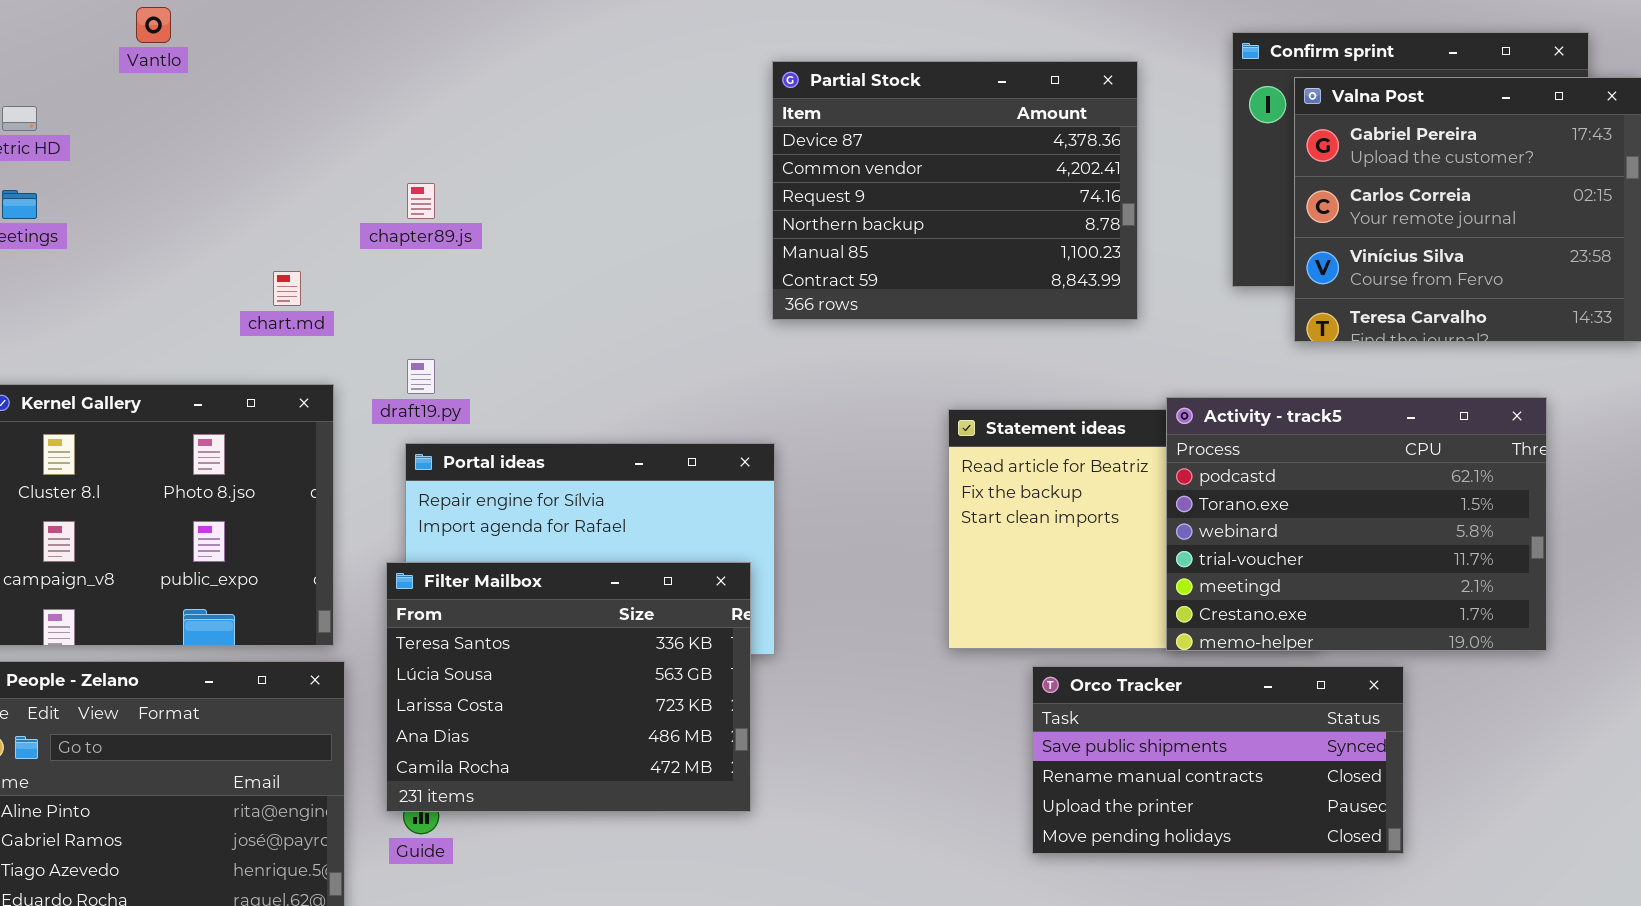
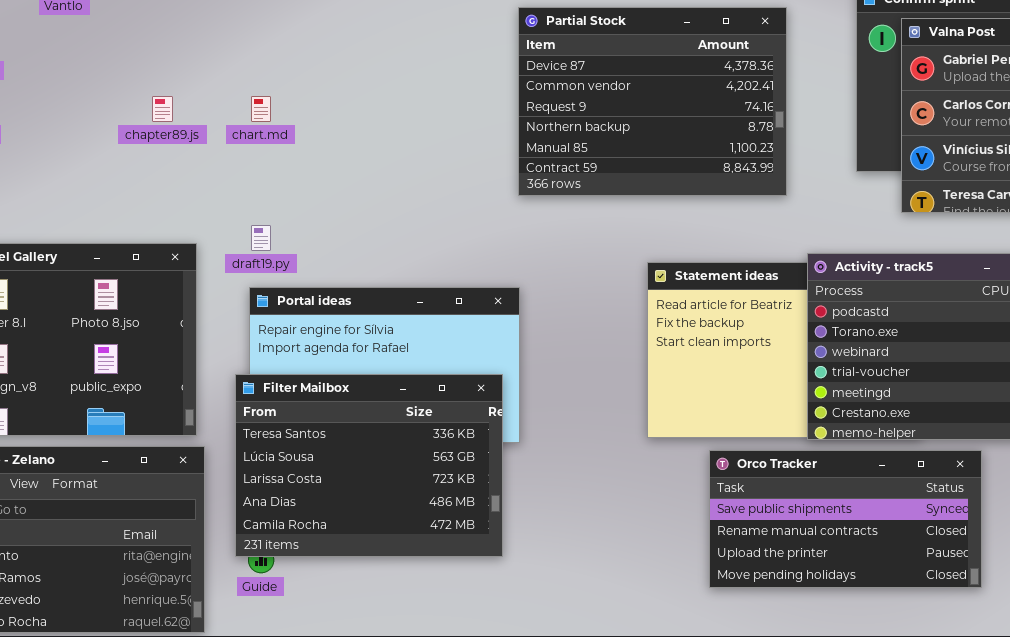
chapter89.js: [407,183,435,219] -> [152,96,173,122], moved
chart.md: [273,271,301,306] -> [251,96,271,122], moved

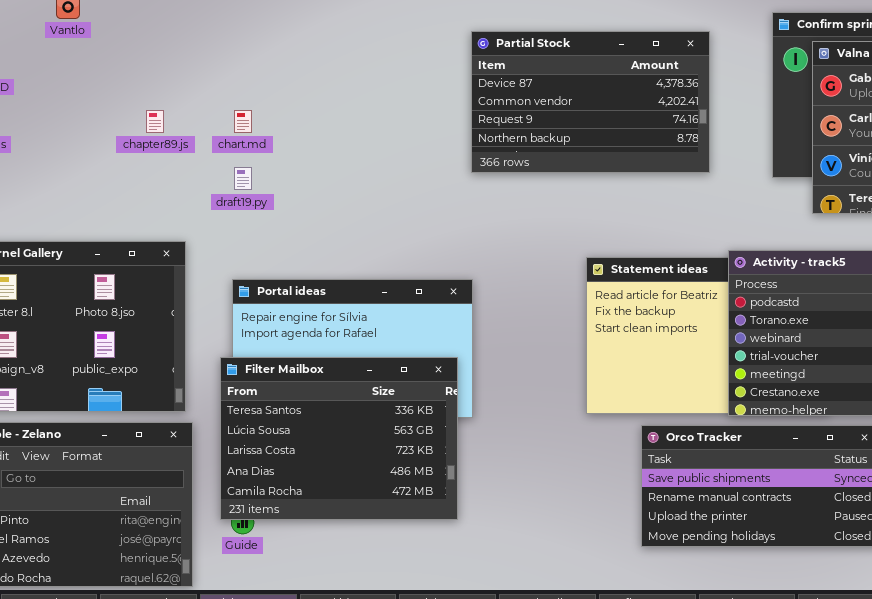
Partial Stock: [518,7,787,196] -> [471,31,710,173], resized
draft19.py: [251,225,271,251] -> [234,167,252,190], moved

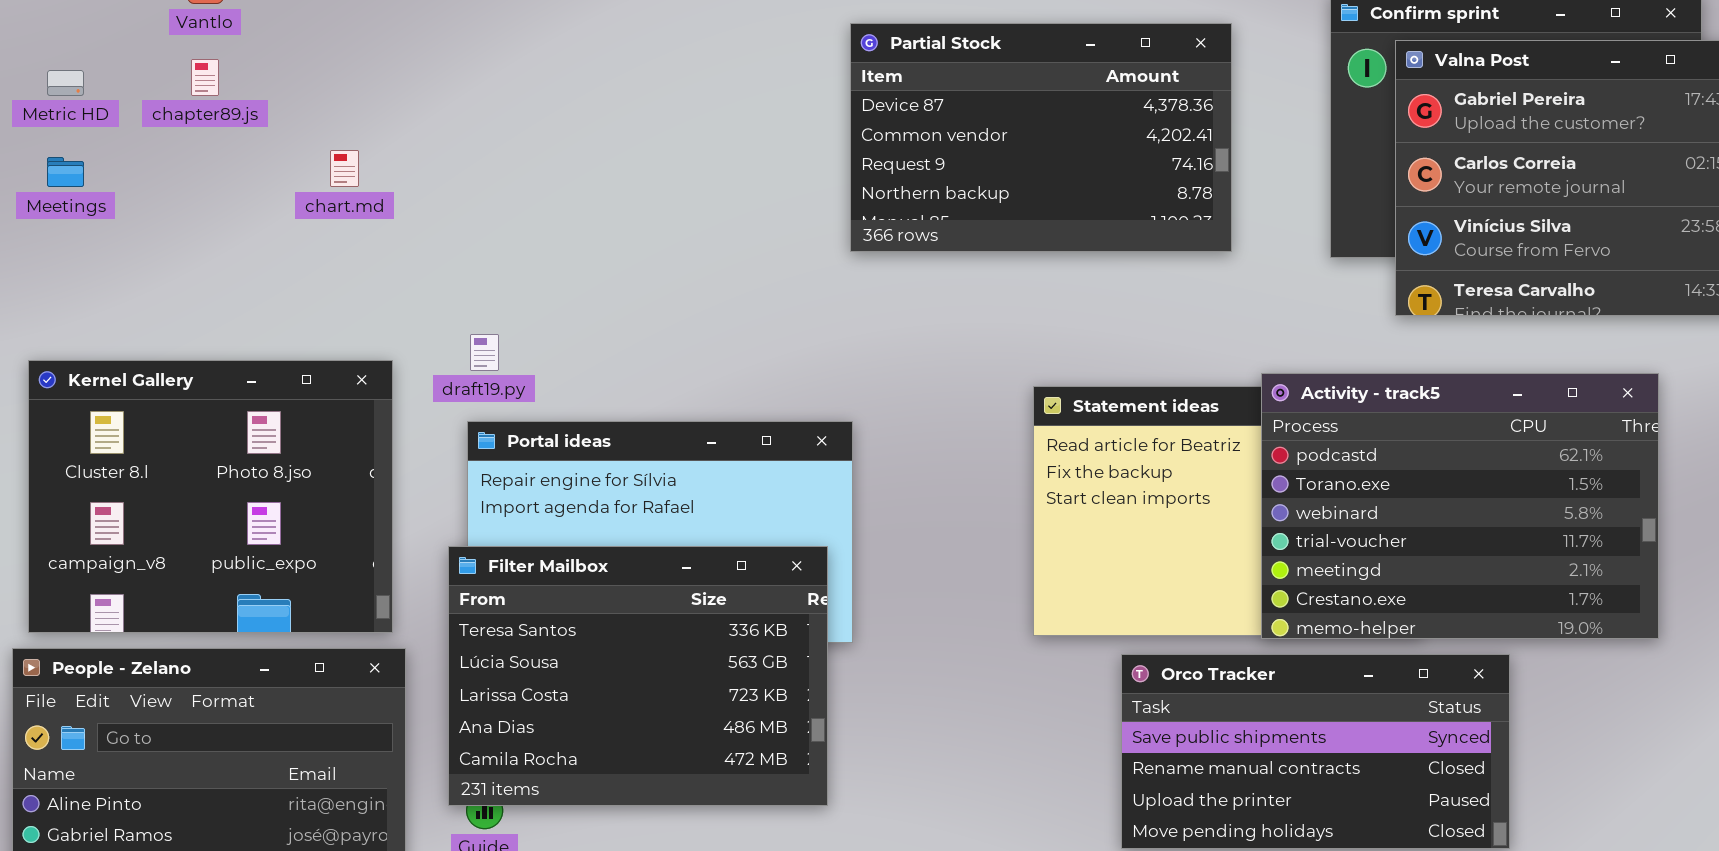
chapter89.js: [146,110,164,133] -> [191,59,219,96], moved
chart.md: [234,110,252,133] -> [330,150,359,187], moved
draft19.py: [234,167,252,190] -> [470,334,499,371], moved

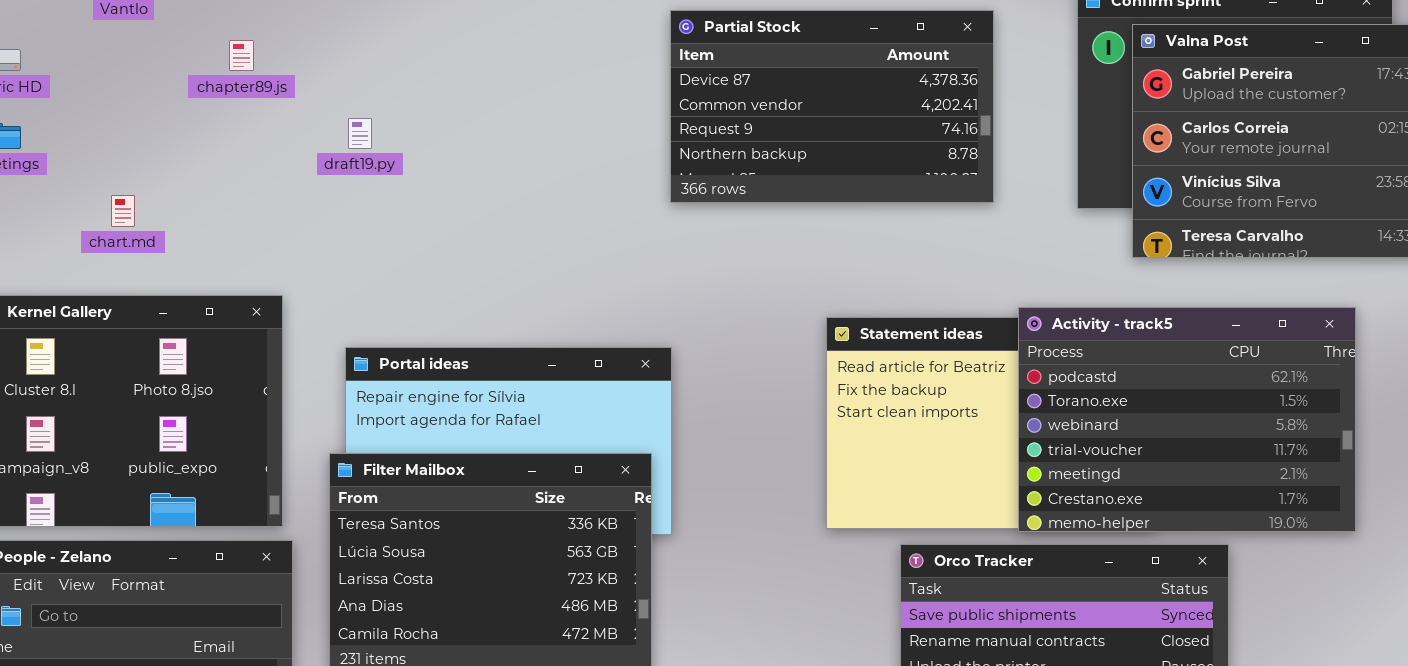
chapter89.js: [191,59,219,96] -> [229,40,254,71], moved
chart.md: [330,150,359,187] -> [111,195,135,227], moved
draft19.py: [470,334,499,371] -> [348,118,372,149], moved

